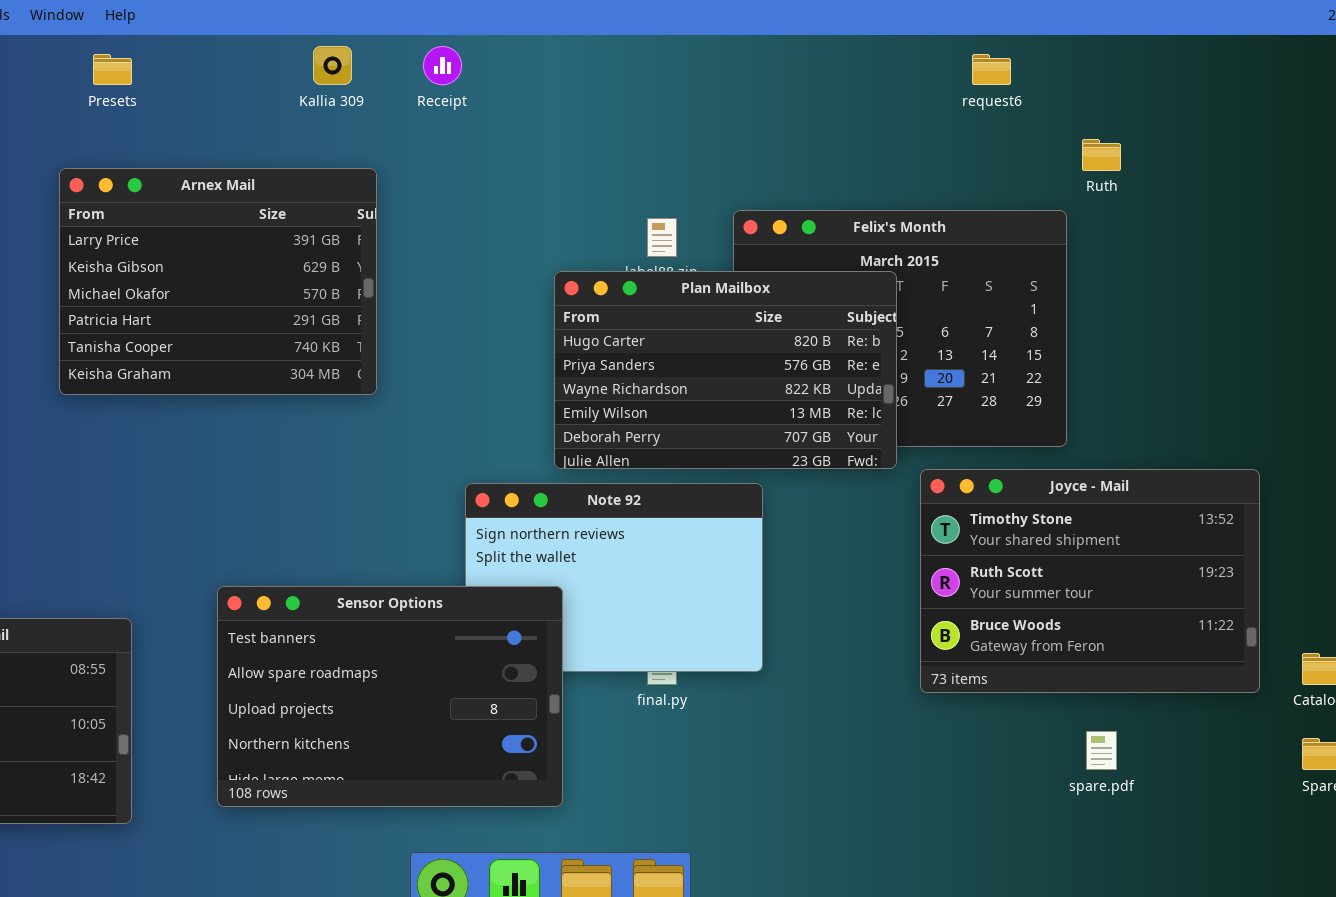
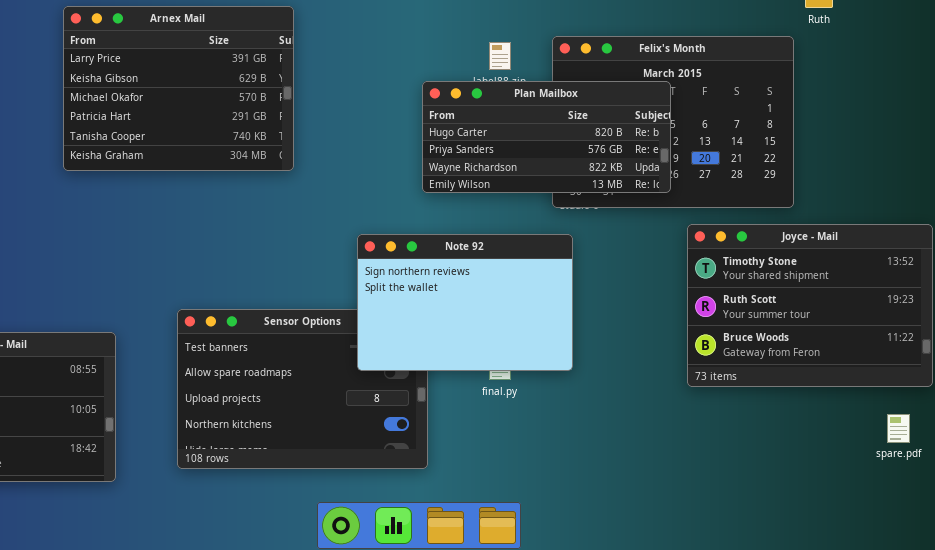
Plan Mailbox: [554,271,897,469] -> [422,81,671,193], resized
Note 92: [465,483,763,672] -> [357,234,573,371], raised
spare.pdf: [1086,731,1117,770] -> [887,414,910,443], moved

